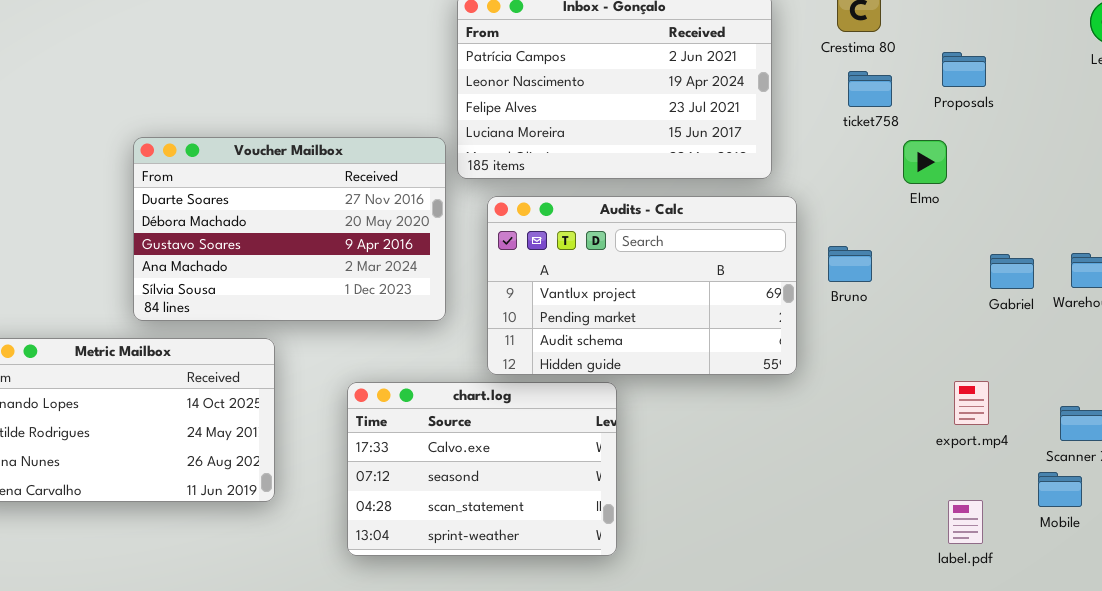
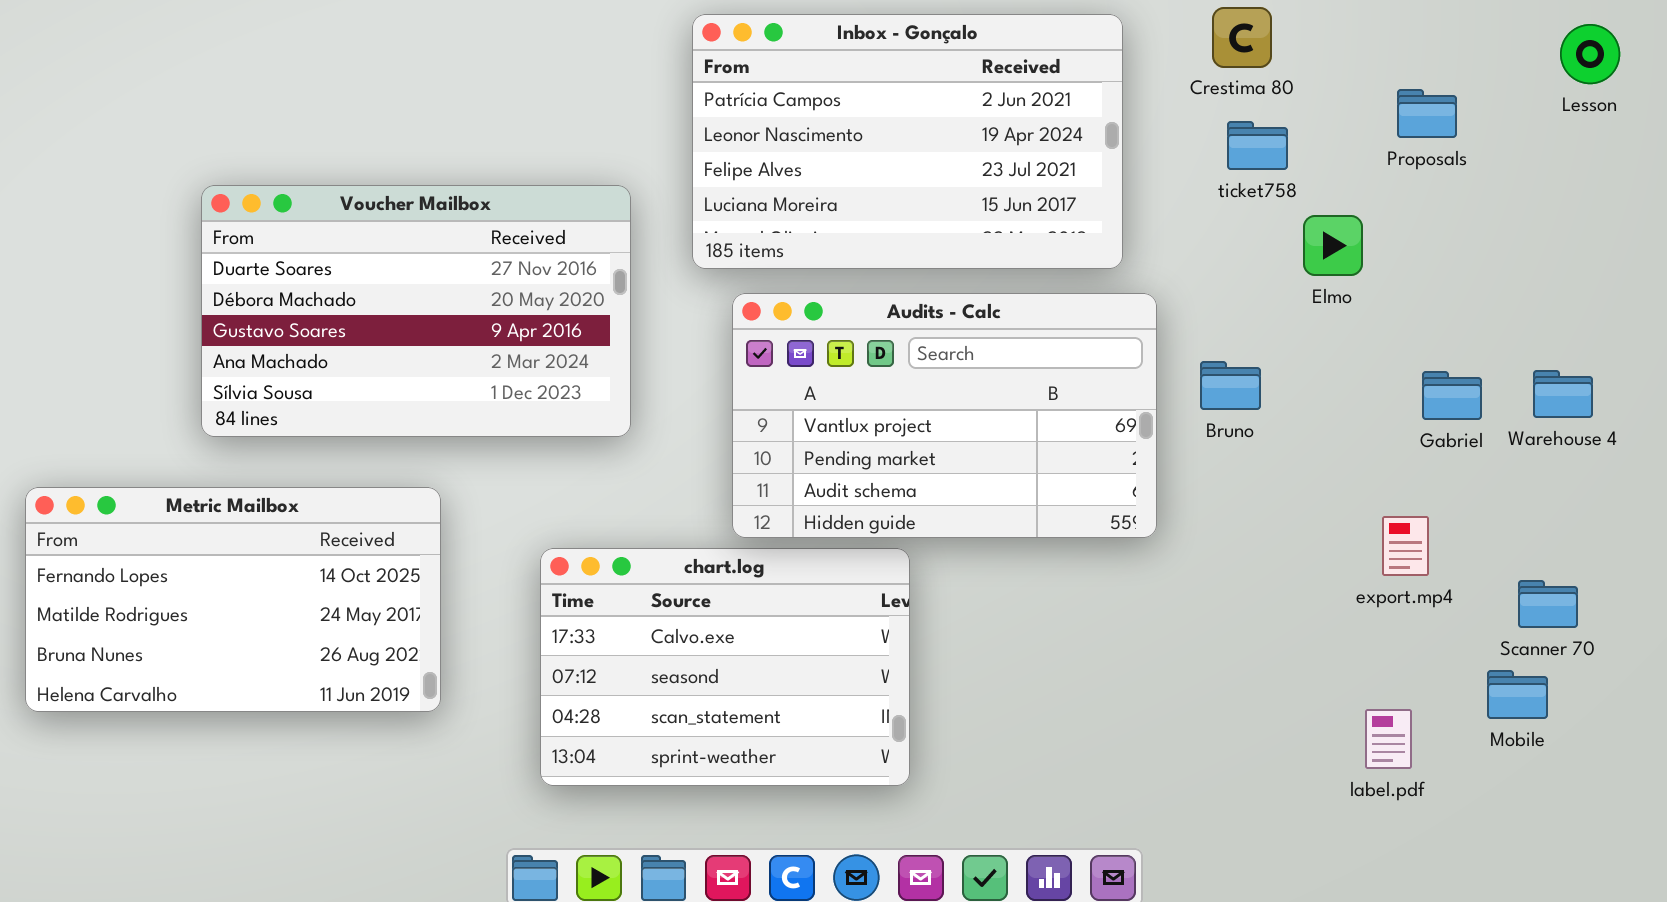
Proposals: [942,52,986,87] -> [1397,89,1457,138], moved
Voucher Mailbox: [133,137,446,321] -> [201,185,631,437], moved
export.mp4: [954,381,989,425] -> [1382,516,1429,576], moved

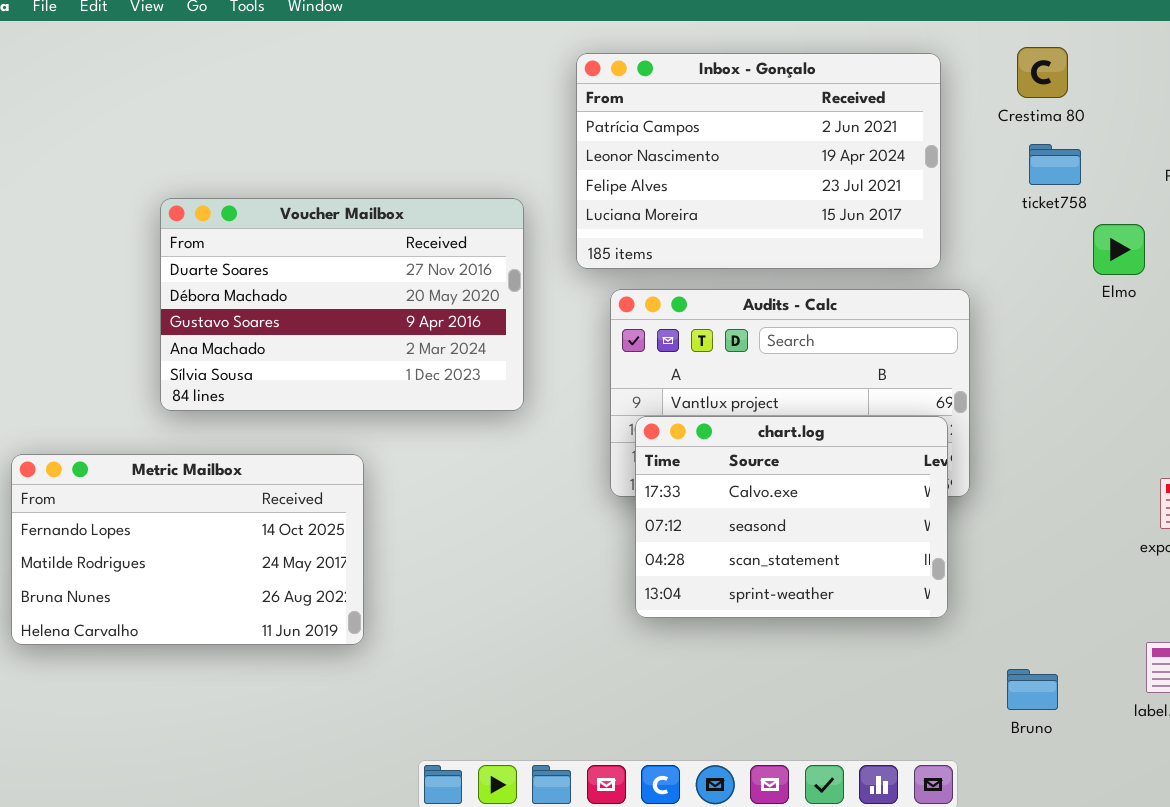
Bruno: [1200,361,1261,410] -> [1007,669,1058,710], moved
chart.log: [540,548,910,786] -> [635,416,948,618], moved

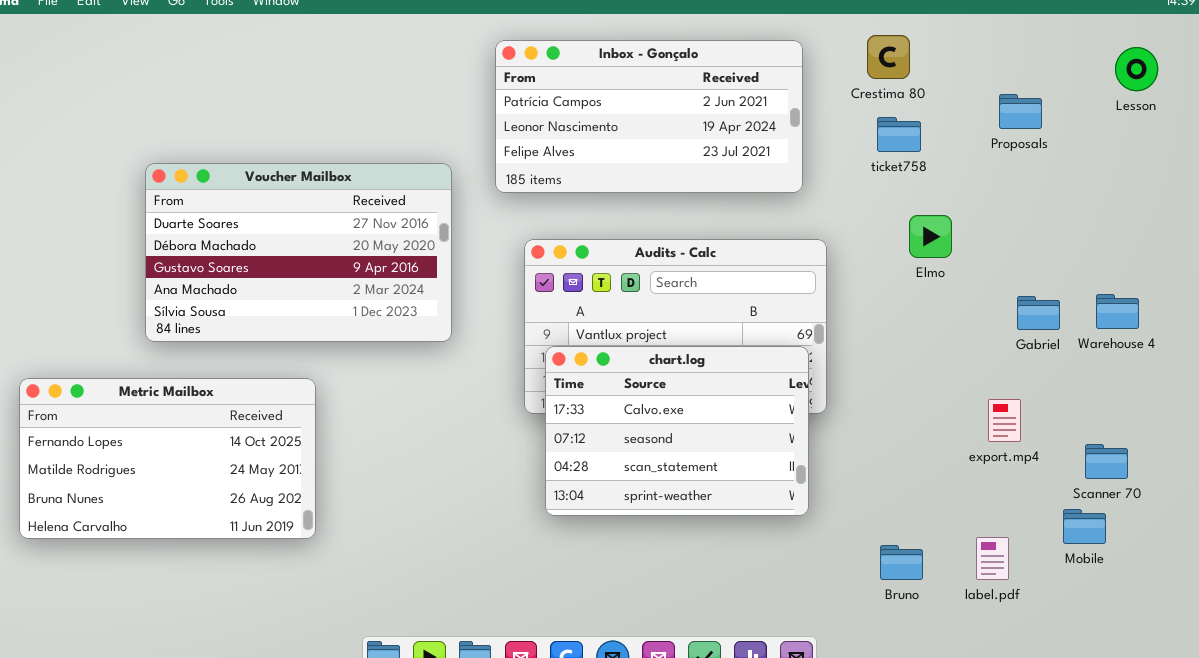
Inbox - Gonçalo: [576,53,941,269] -> [495,40,803,193], resized
Elmo: [1093,224,1145,275] -> [909,215,952,258], moved
Bruno: [1007,669,1058,710] -> [880,545,923,580], moved

